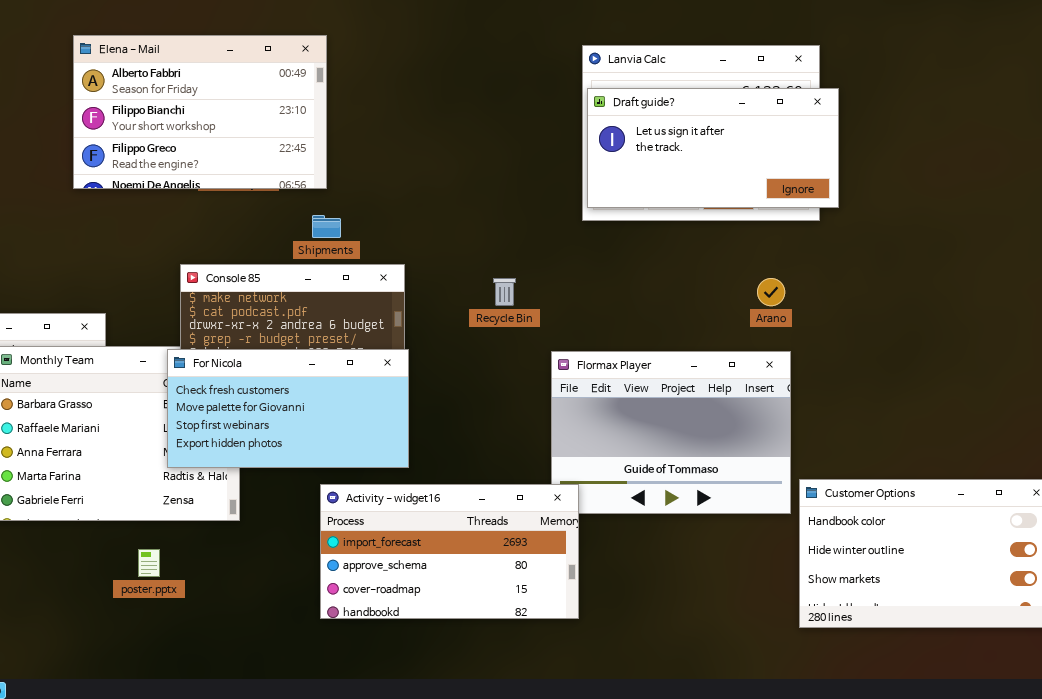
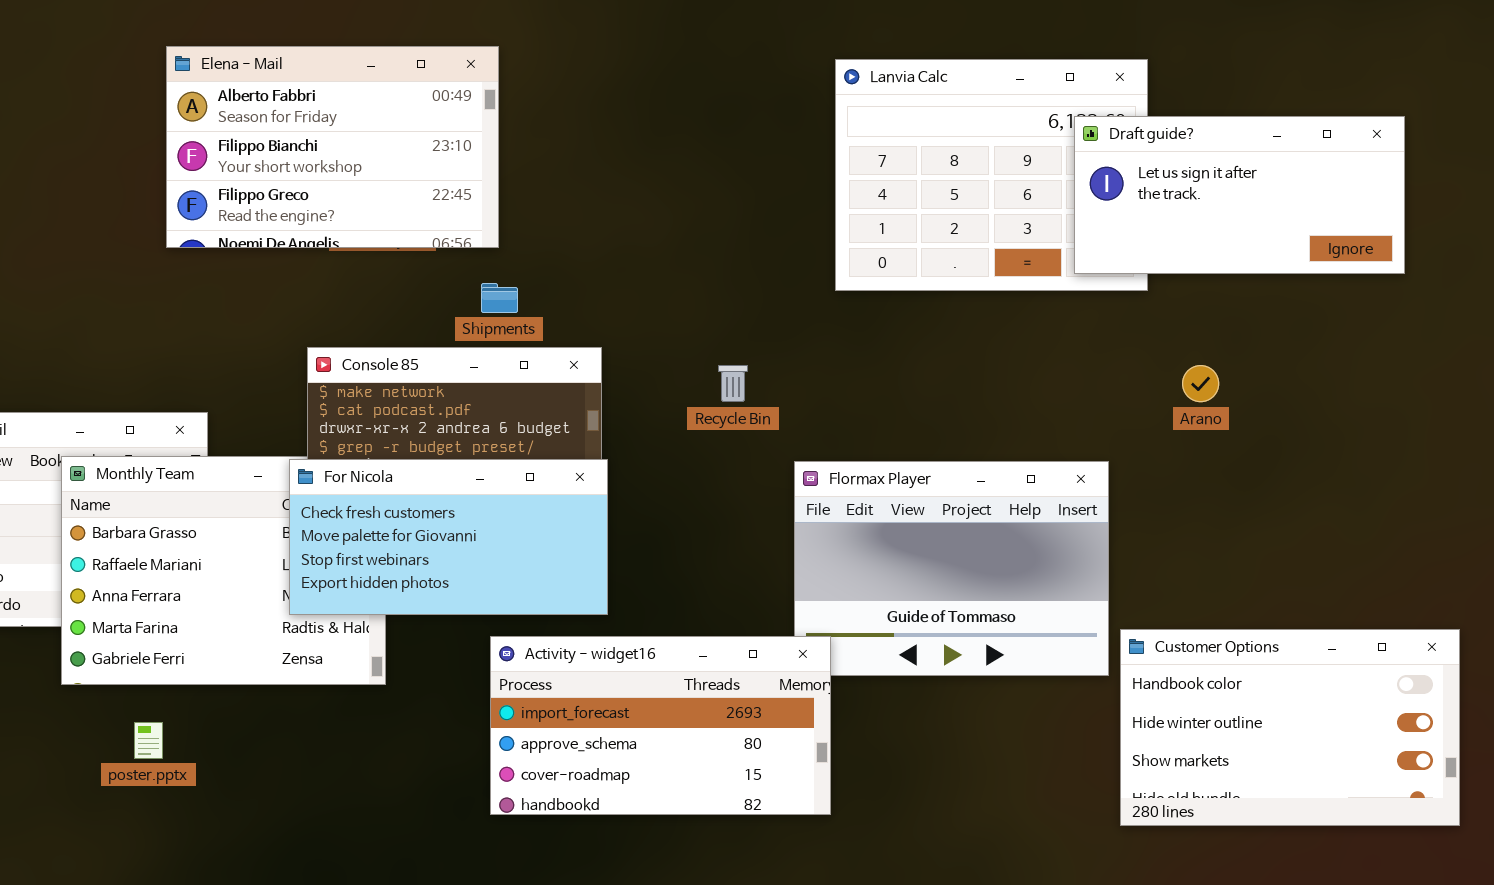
Draft guide?: [587,88,839,208] -> [1074,116,1405,274], moved
Arano: [757,278,785,306] -> [1182,365,1219,402], moved
poster.pptx: [138,549,160,577] -> [134,722,163,759], moved

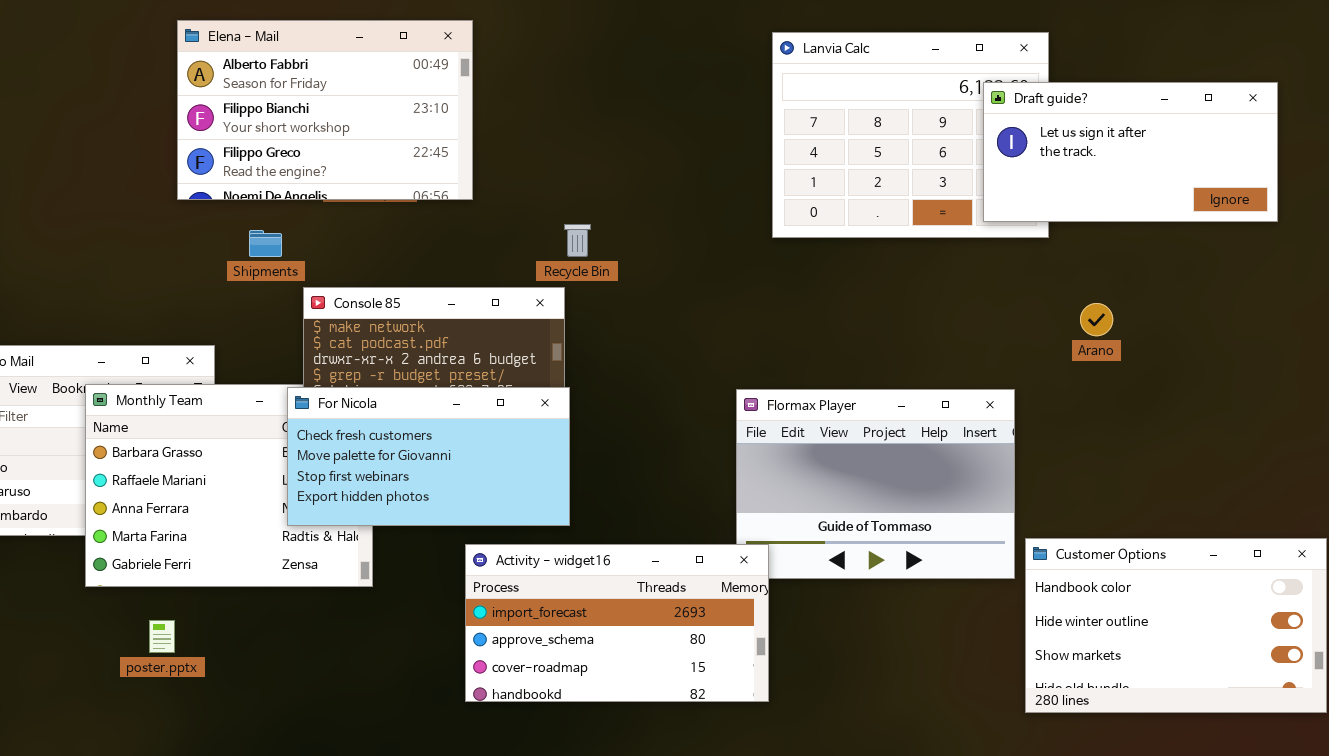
Shipments: [481,283,518,313] -> [249,230,282,257], moved
Recycle Bin: [718,365,748,402] -> [564,224,591,257], moved

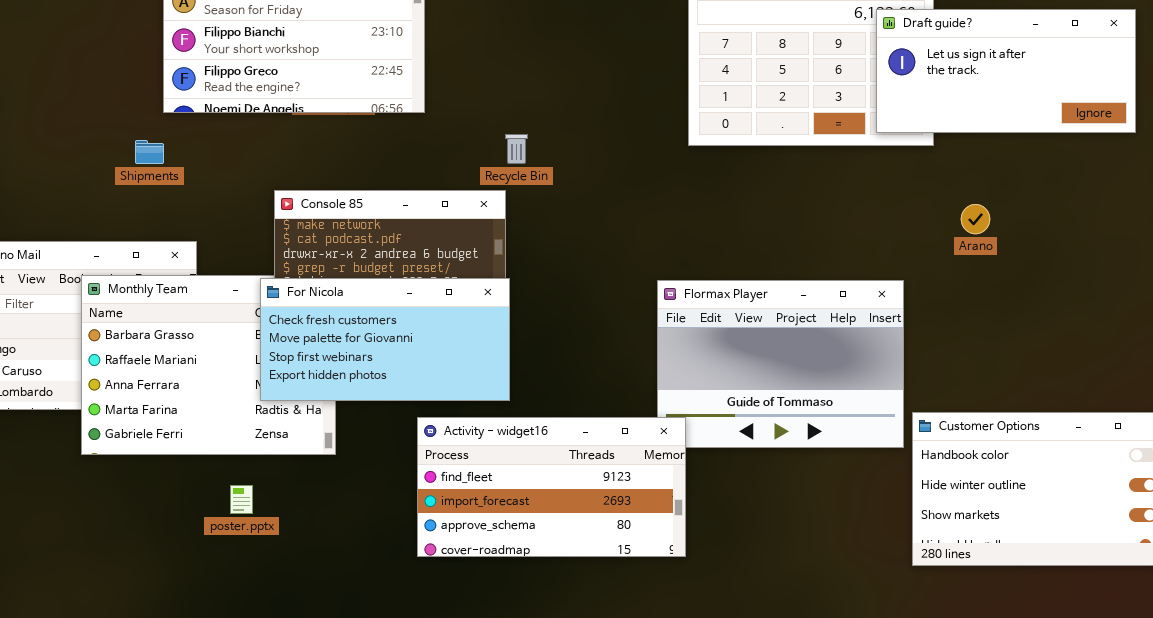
Shipments: [249,230,282,257] -> [135,140,164,164], moved
Activity - widget16: [465,544,769,702] -> [417,417,686,557], scrolled up 1 row
poster.pptx: [149,620,175,653] -> [230,485,253,514], moved

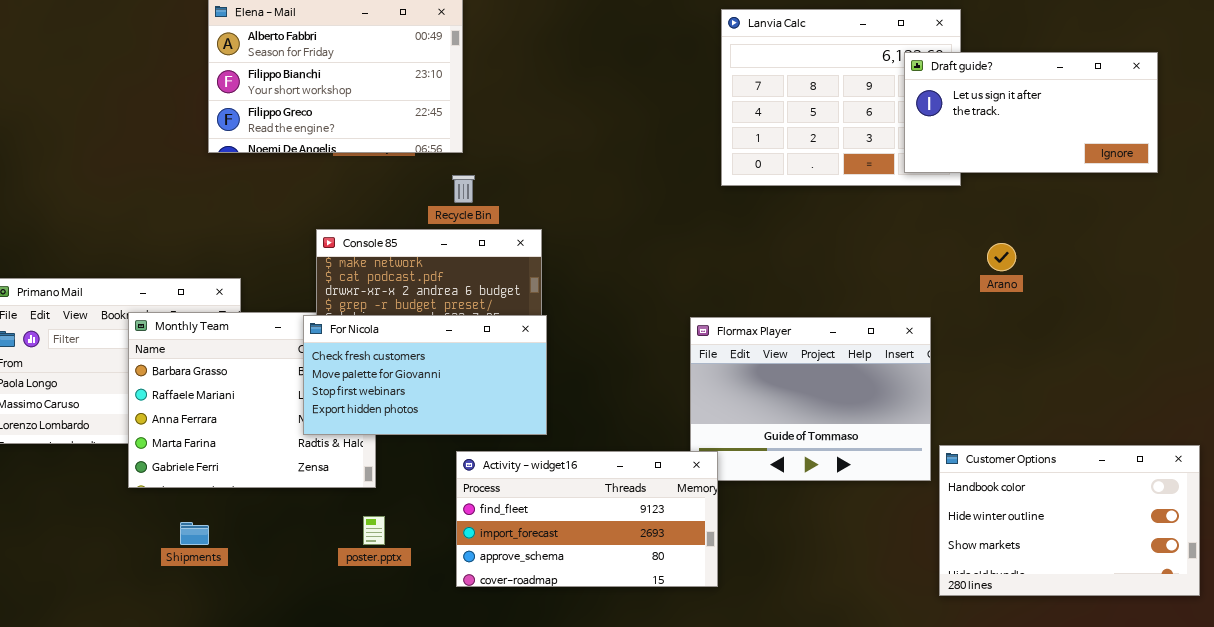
Recycle Bin: [505,134,528,164] -> [452,175,475,203], moved
Shipments: [135,140,164,164] -> [180,522,209,545], moved
poster.pptx: [230,485,253,514] -> [363,516,385,545], moved

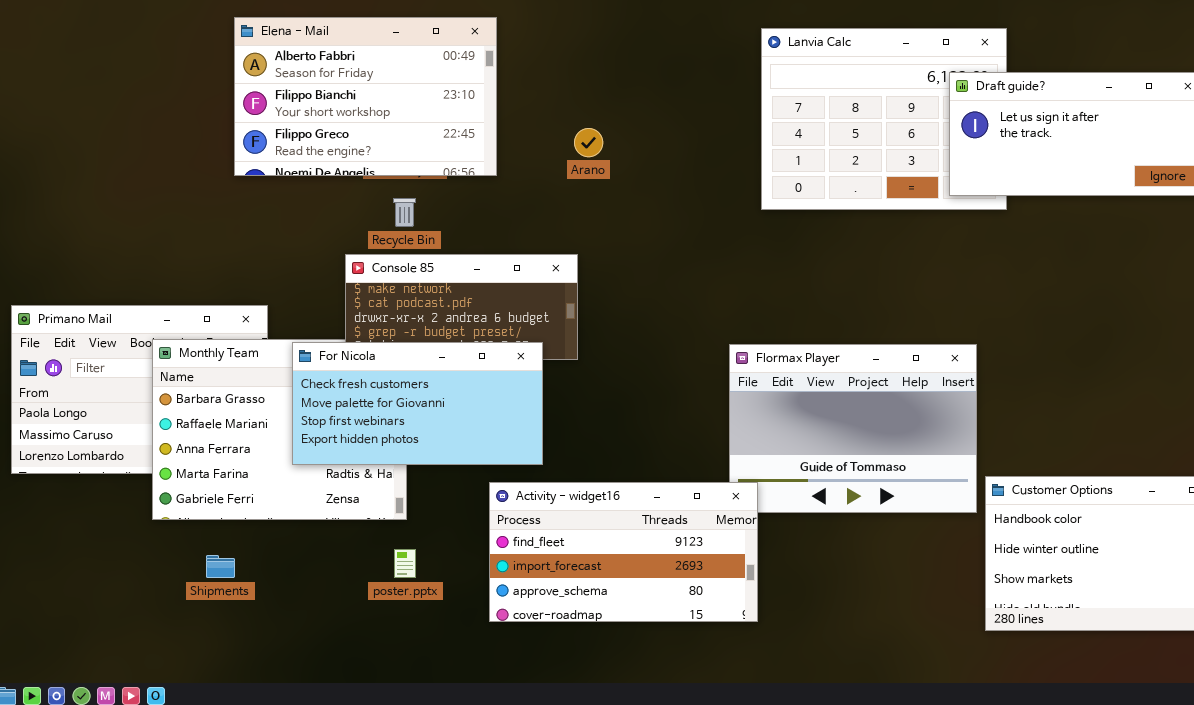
Recycle Bin: [452,175,475,203] -> [393,198,416,227], moved
Arano: [987,243,1016,271] -> [574,128,603,157], moved
For Nicola: [303,315,547,435] -> [292,342,543,465], moved

